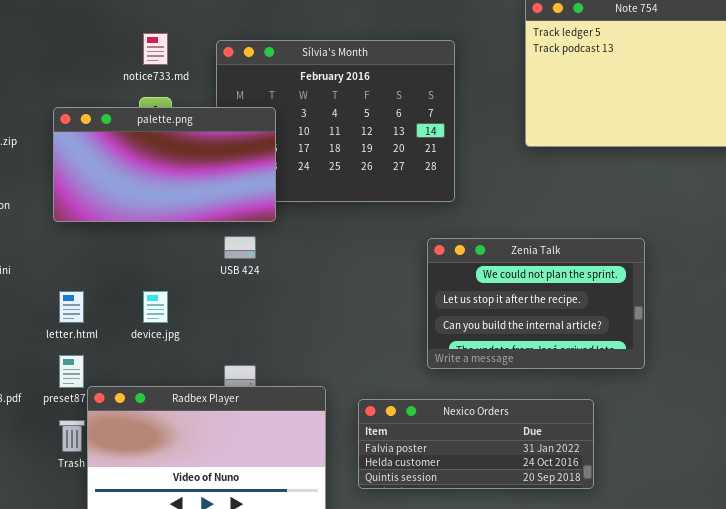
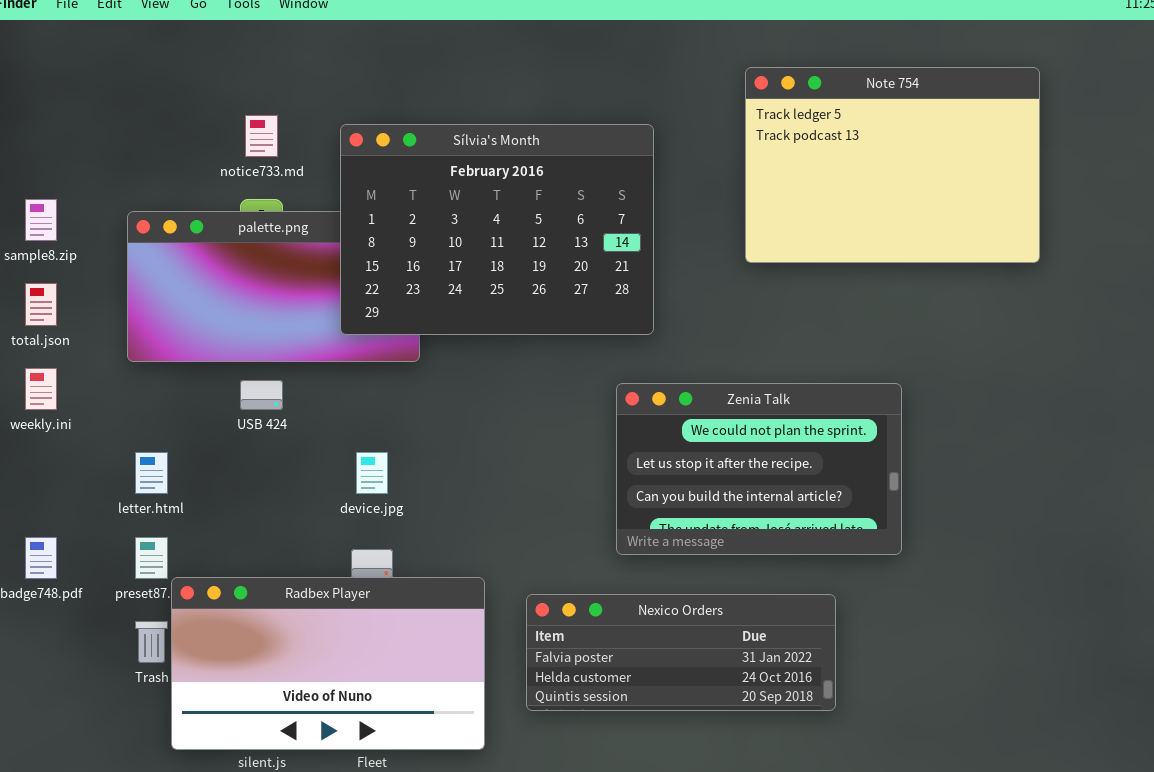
Sílvia's Month: [216,40,455,202] -> [340,124,654,335], raised
USB 424: [224,236,256,259] -> [240,380,283,410], moved
device.jpg: [143,291,168,323] -> [356,452,388,494], moved

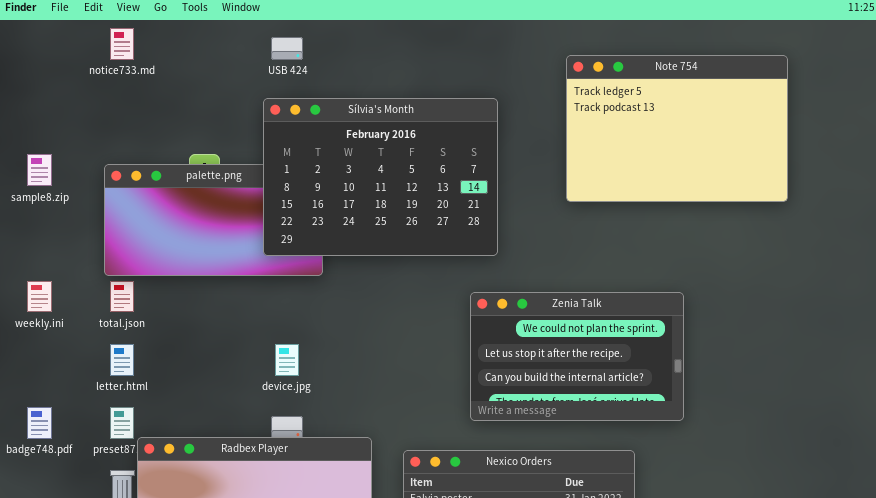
notice733.md: [245,115,278,157] -> [110,28,134,60], moved
total.json: [25,283,57,326] -> [110,281,134,312], moved
USB 424: [240,380,283,410] -> [271,37,303,60], moved

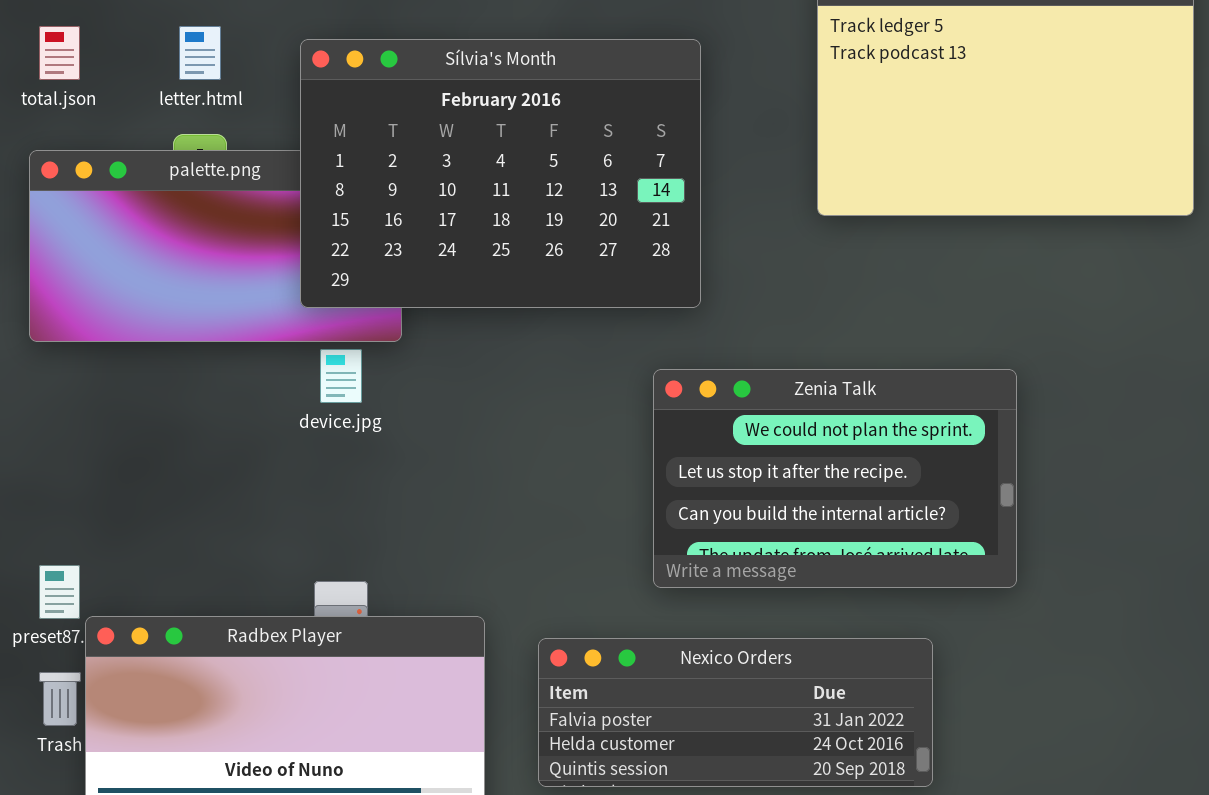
total.json: [110,281,134,312] -> [39,26,80,80], moved
letter.html: [110,344,134,376] -> [179,26,221,80], moved
device.jpg: [275,344,299,376] -> [320,349,362,403], moved

